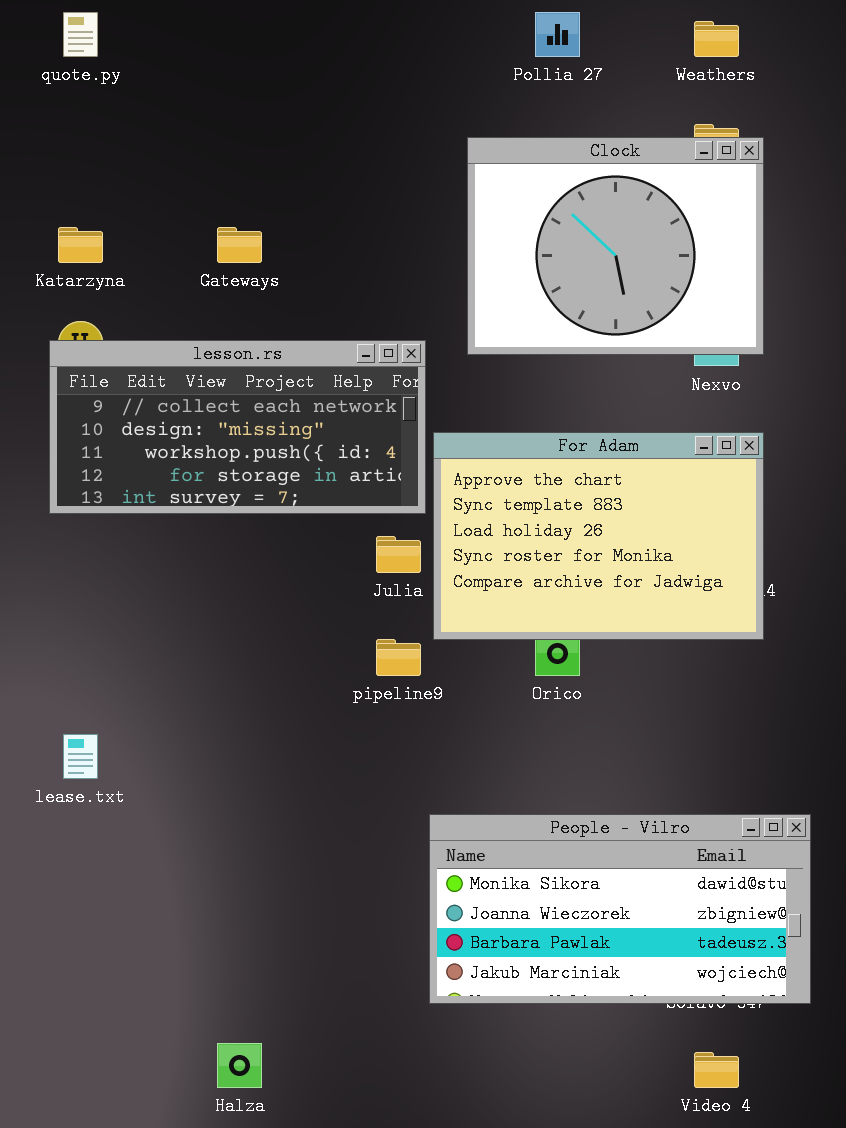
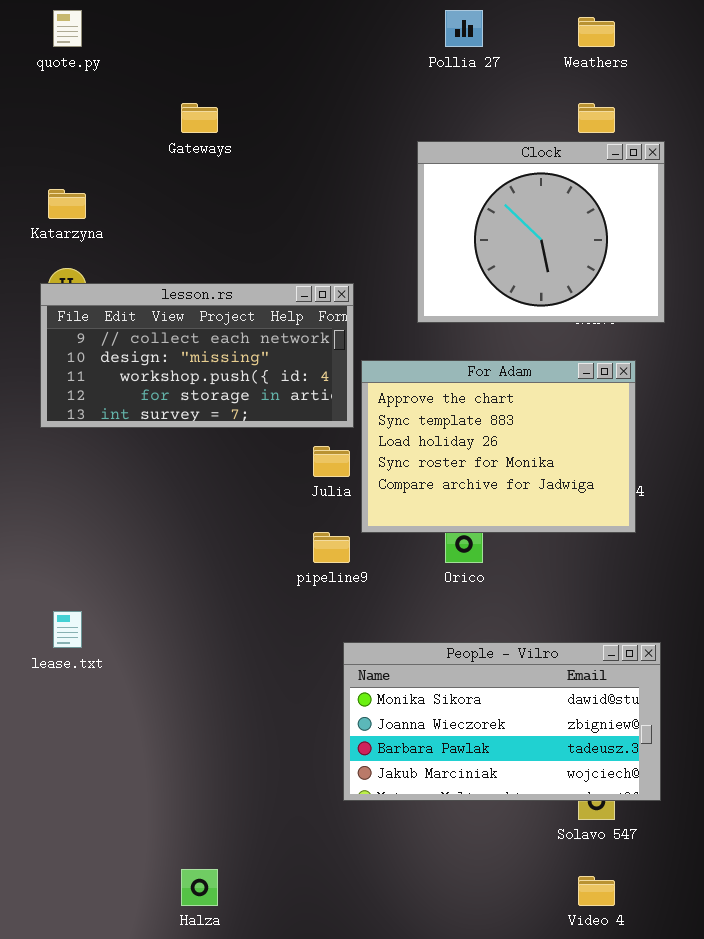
Clock: [467,137,764,355] -> [417,141,665,323], moved
Gateways: [217,227,262,263] -> [181,103,218,133], moved
People - Vilro: [429,814,811,1004] -> [343,642,661,801], moved

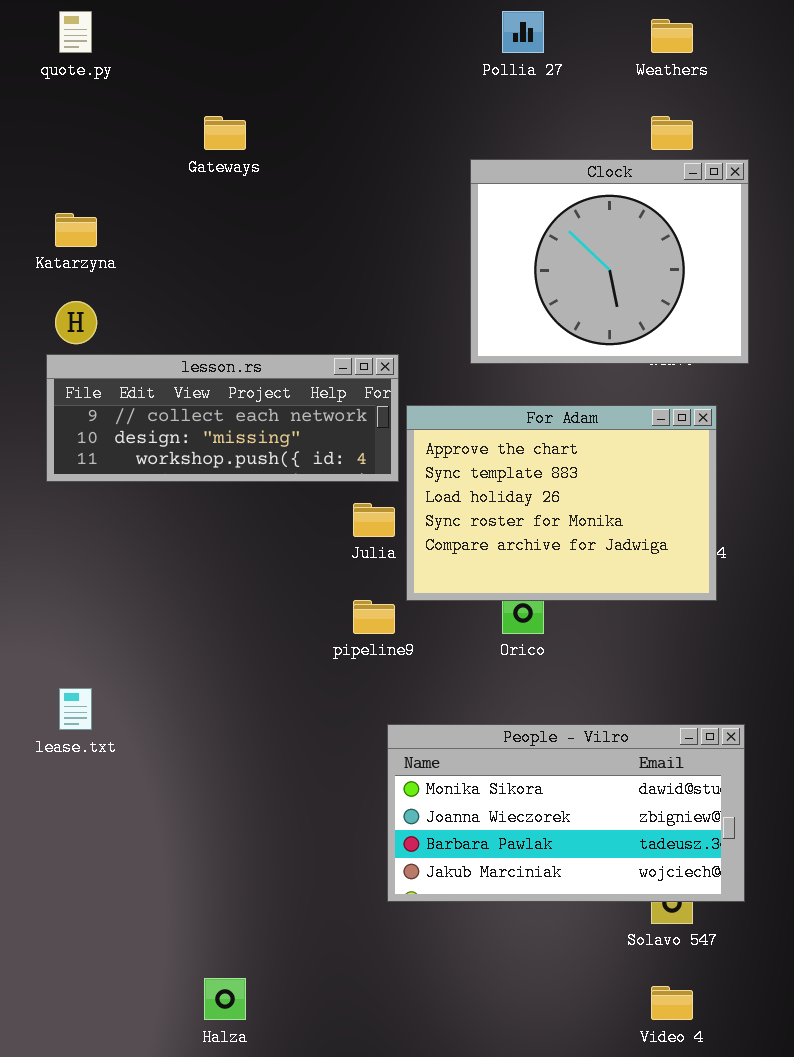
lesson.rs: [40,283,354,428] -> [46,354,399,482], resized

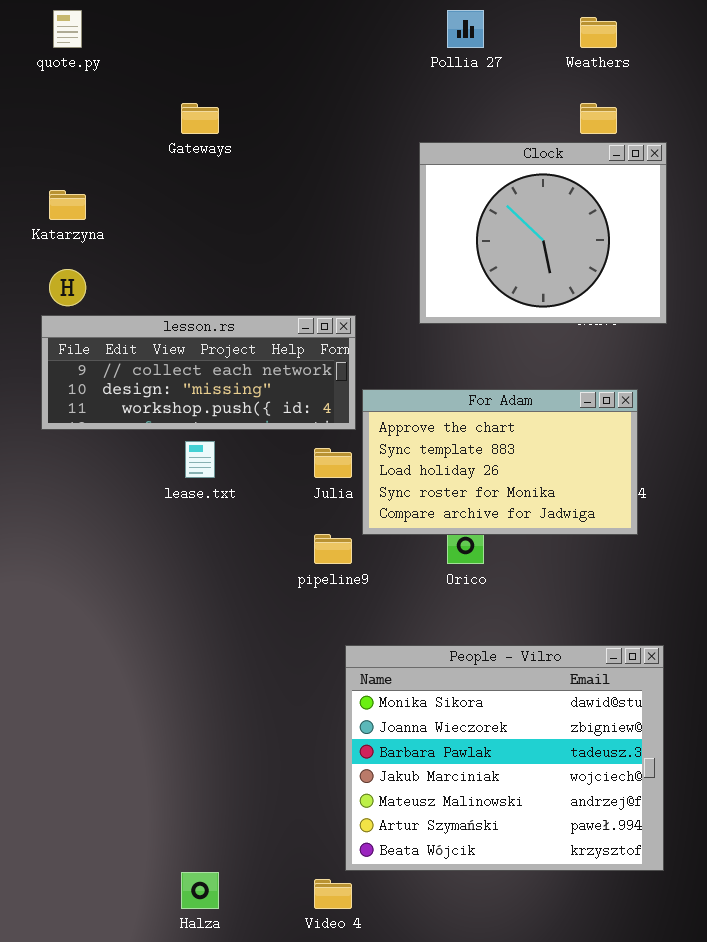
For Adam: [406,405,717,601] -> [362,389,638,535], resized
lease.txt: [59,688,92,730] -> [185,441,215,478], moved
People - Vilro: [387,724,745,902] -> [345,645,664,871], resized
Video 4: [651,986,693,1020] -> [314,879,352,909], moved

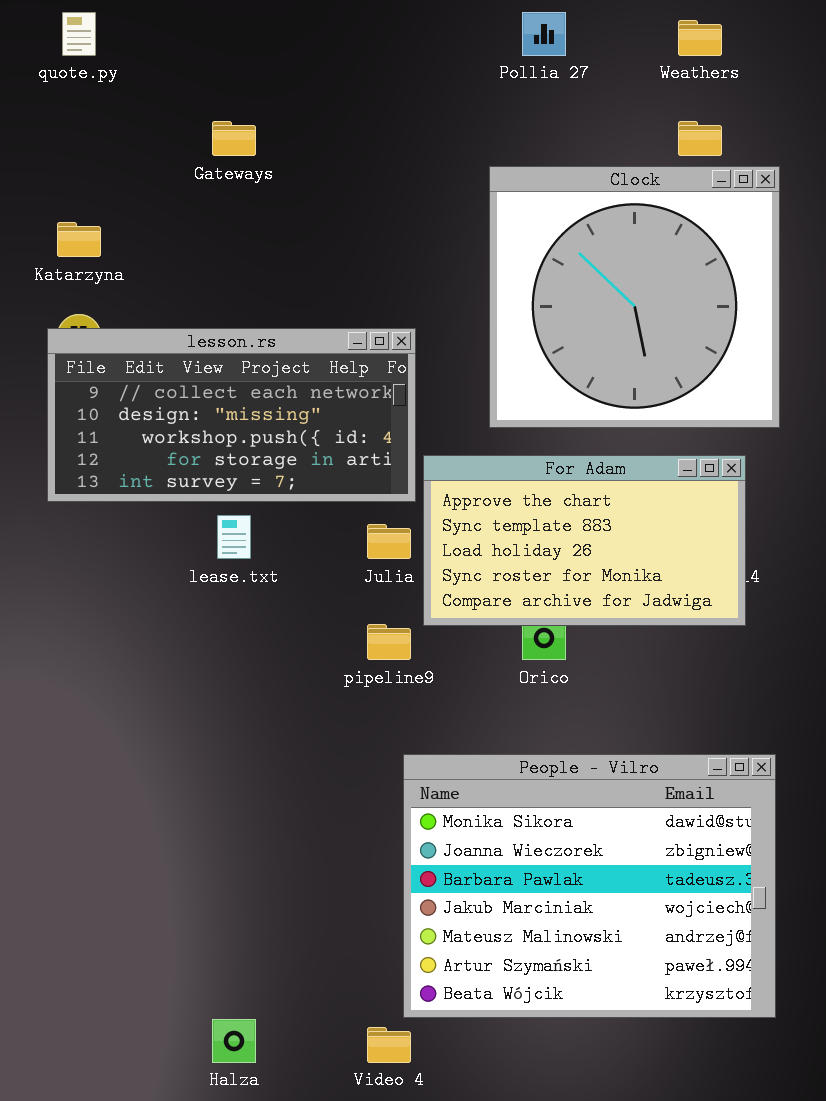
Clock: [419,142,667,324] -> [489,166,780,428], resized
lesson.rs: [41,315,356,430] -> [47,328,416,502], resized

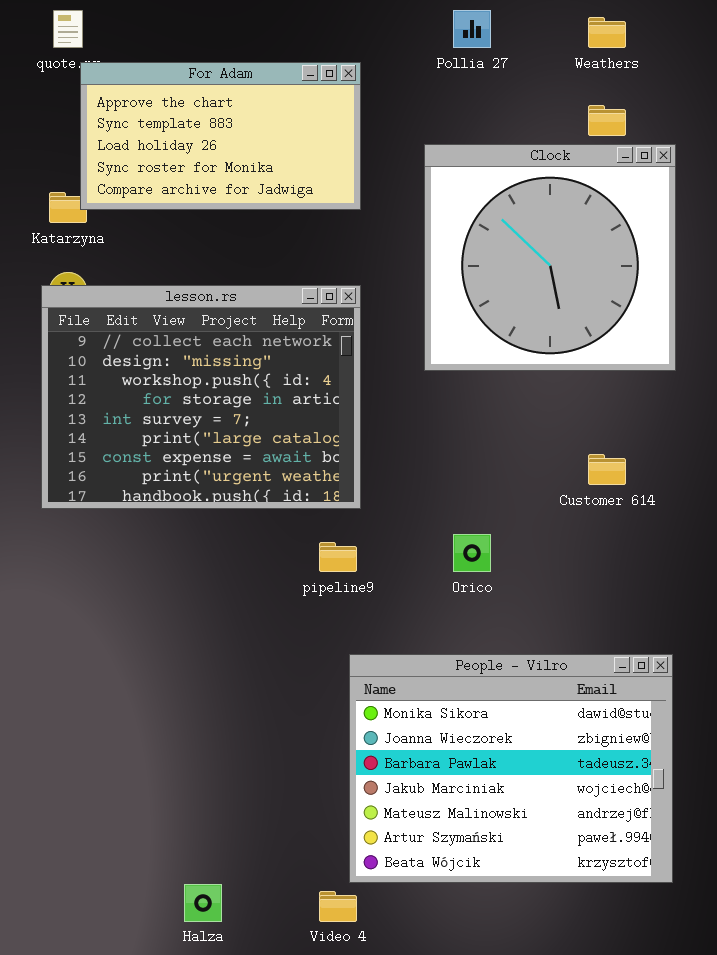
lesson.rs: [47,328,416,502] -> [41,285,361,509], resized
For Adam: [423,455,746,626] -> [80,62,361,210], moved

